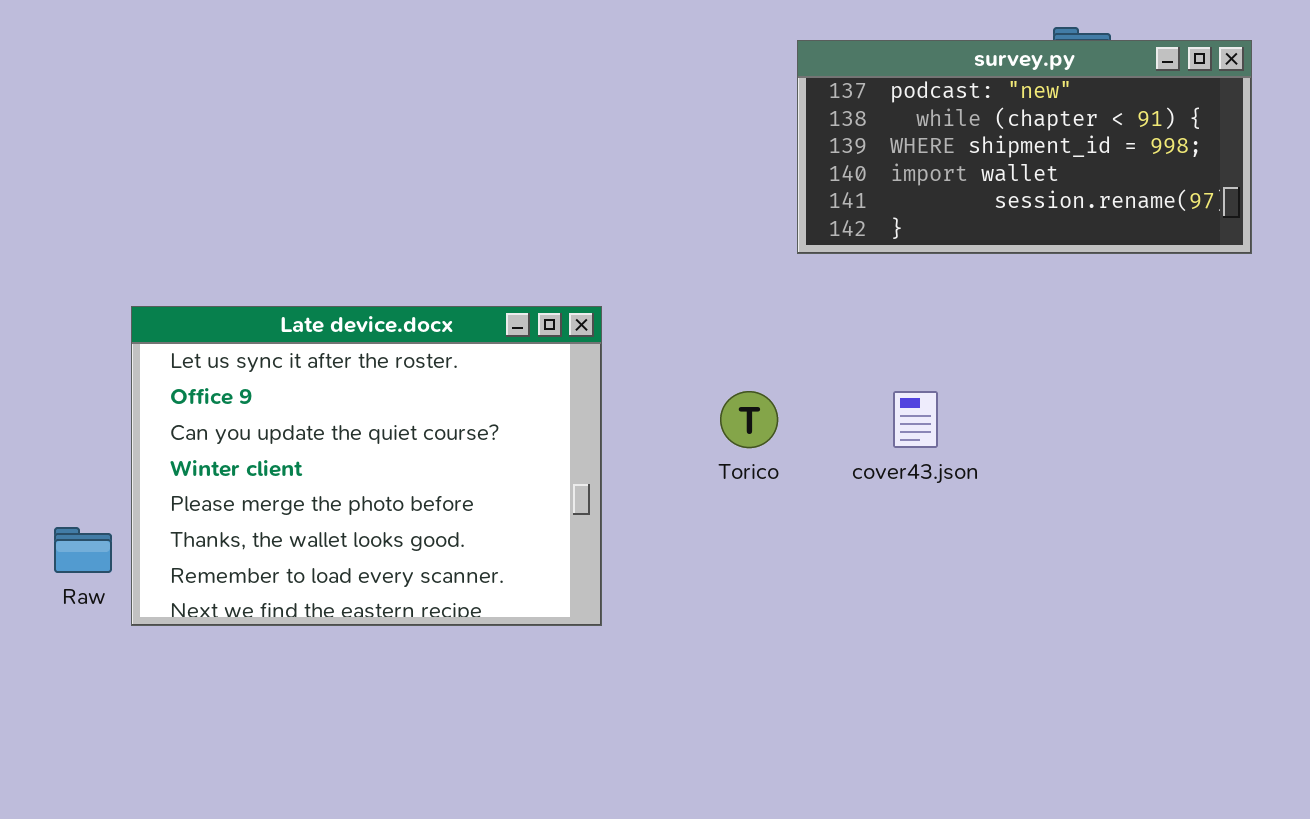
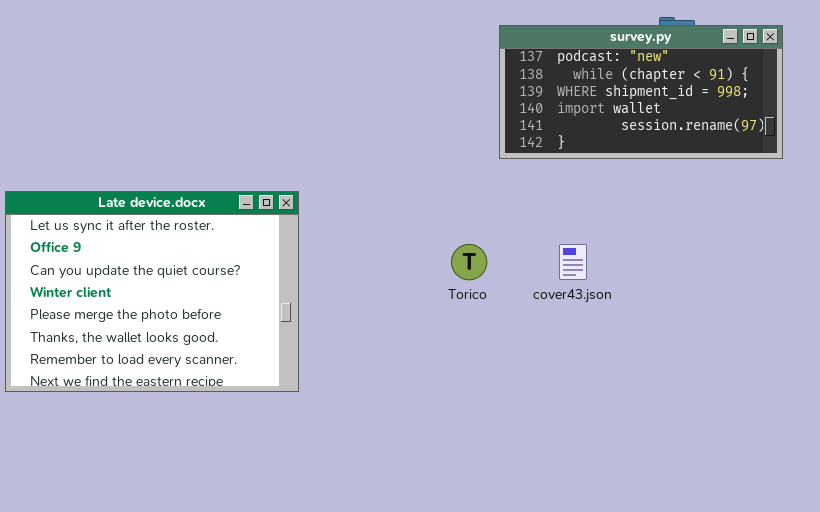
Late device.docx: [131,306,602,626] -> [5,191,299,392], moved

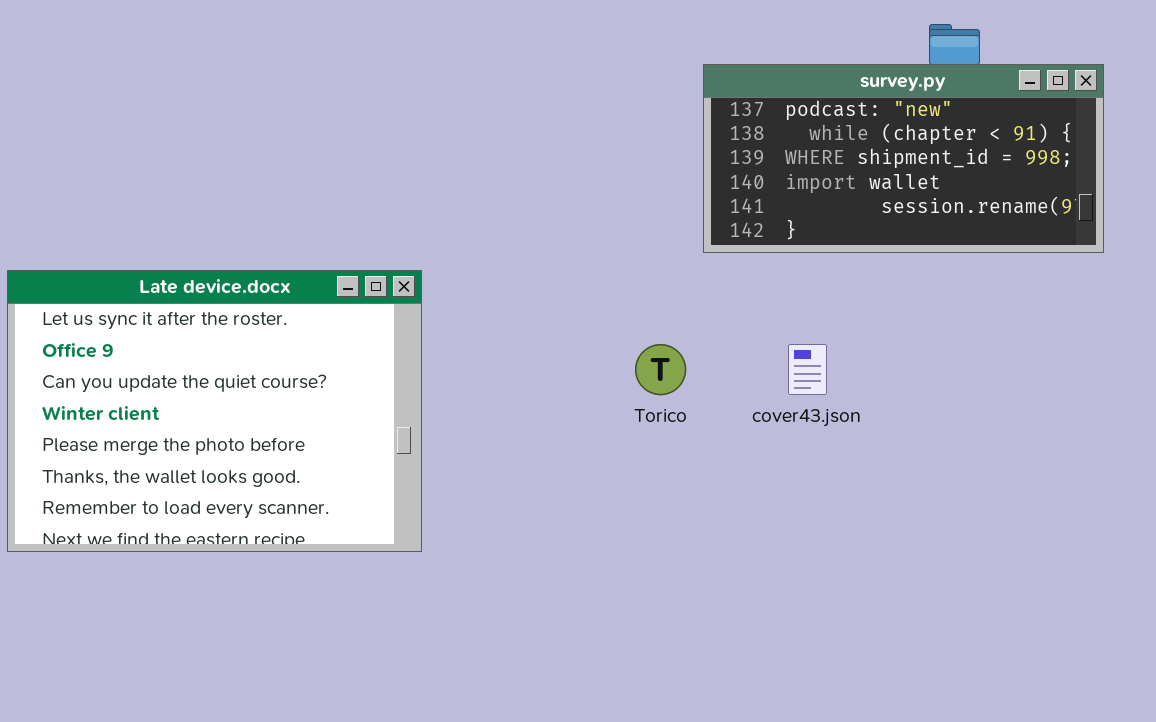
survey.py: [499,25,783,159] -> [703,64,1104,253], moved

